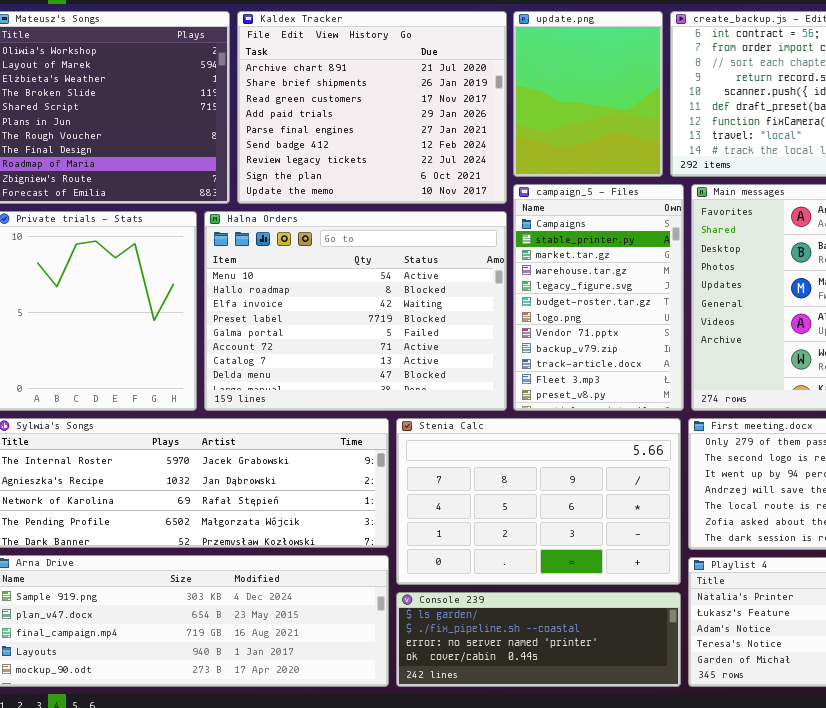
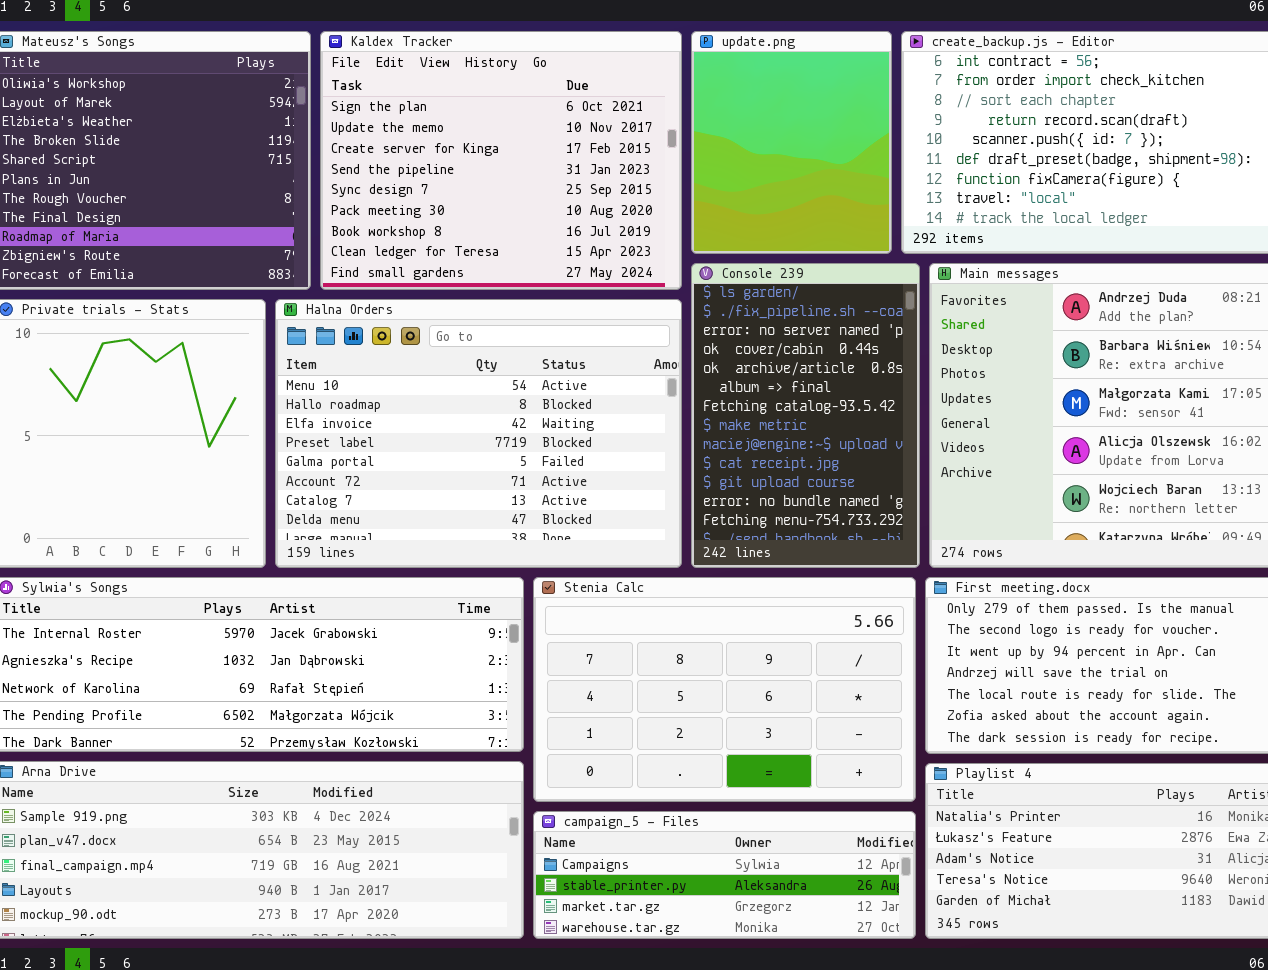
Kaldex Tracker: [237,11,507,204] -> [320,31,682,290], scrolled down 7 rows
campaign_5 - Files: [513,184,684,411] -> [533,811,916,939], moved, resized
Console 239: [396,592,681,687] -> [691,263,920,568], moved, resized

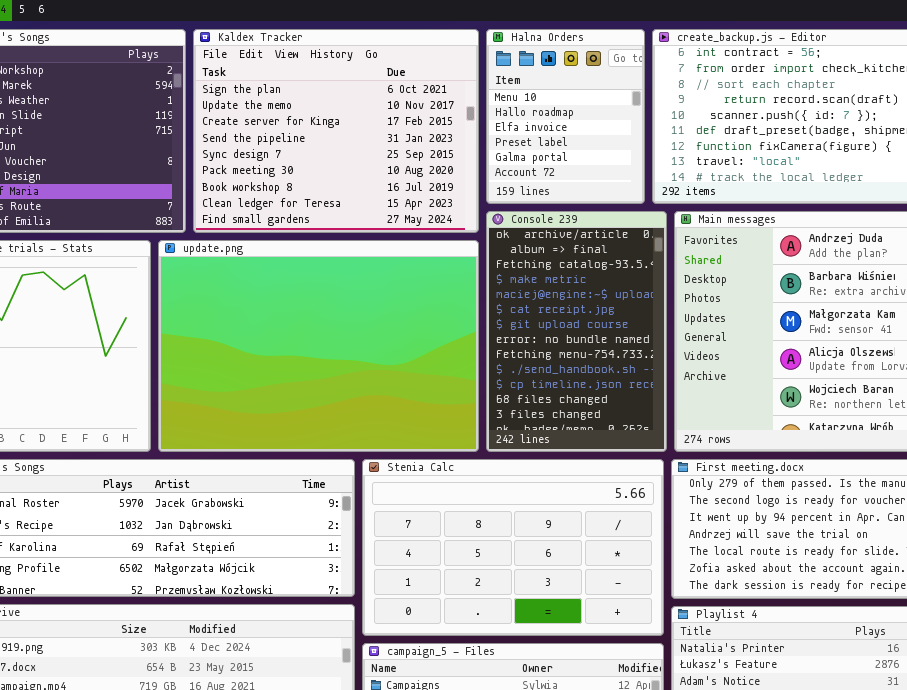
update.png: [691,31,892,254] -> [158,240,479,452], moved, resized
Console 239: [691,263,920,568] -> [486,211,667,452], scrolled down 4 rows
Halna Orders: [275,299,682,568] -> [486,29,645,204], moved, resized

